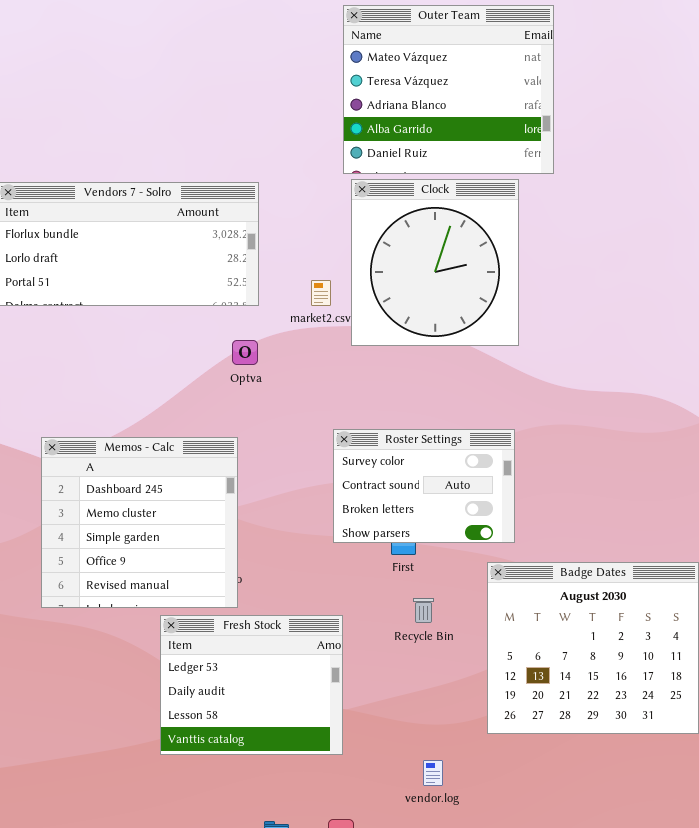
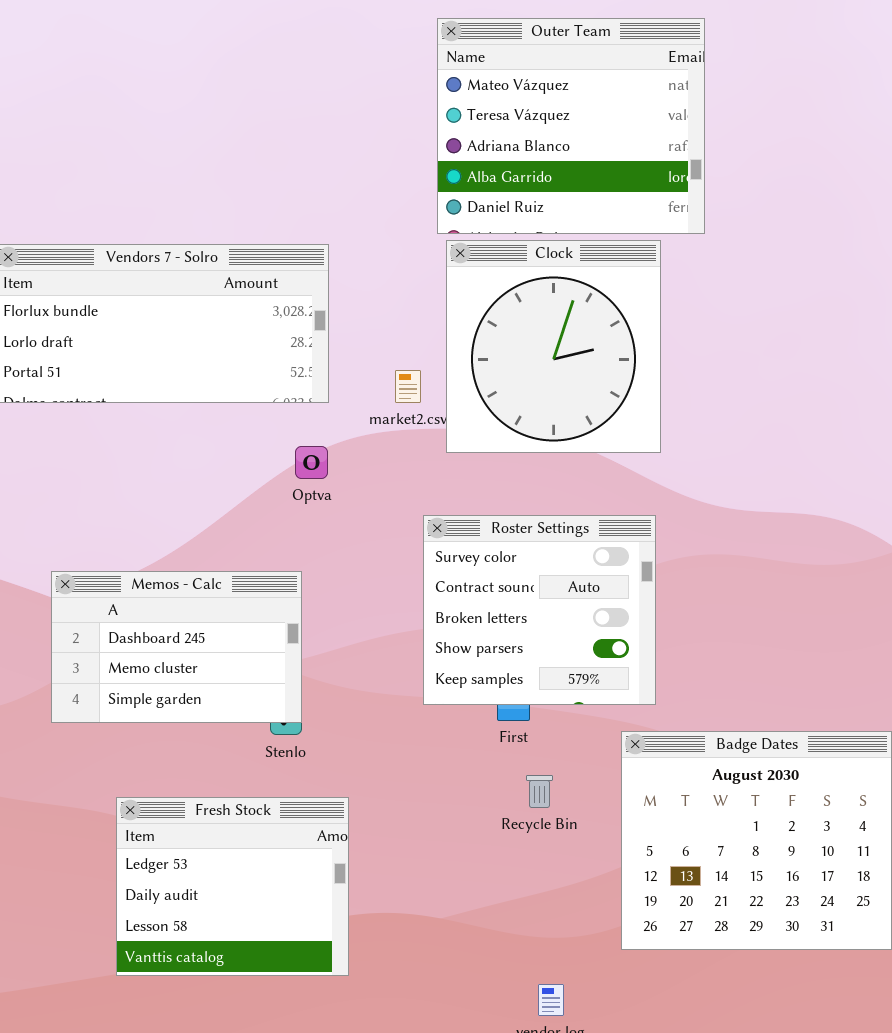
Roster Settings: [333,429,515,543] -> [423,515,656,705], resized
Memos - Calc: [41,437,238,608] -> [51,571,302,723], resized
Fresh Stock: [160,615,343,755] -> [116,797,349,976], moved

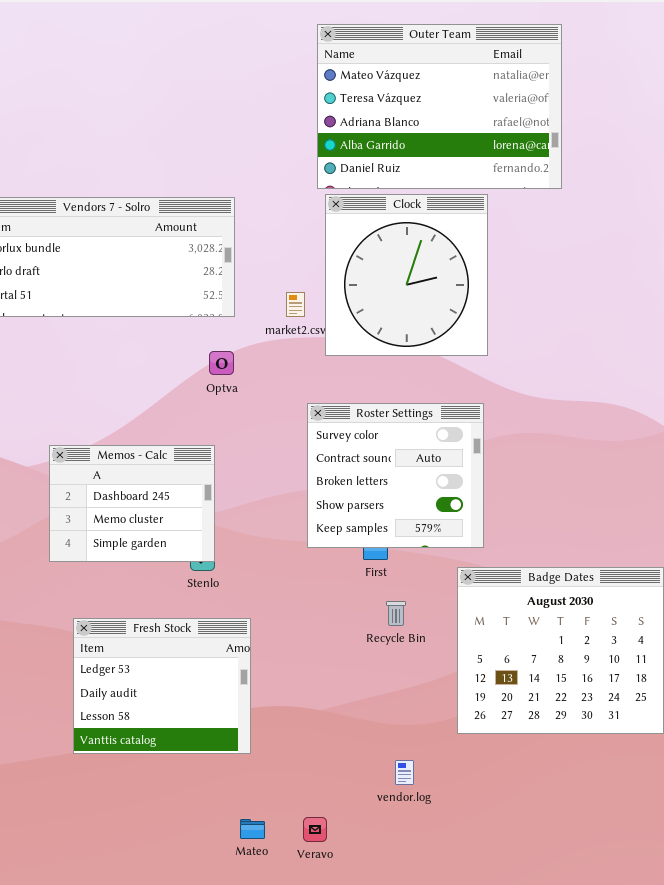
Outer Team: [437,18,705,234] -> [317,24,562,189], resized
Memos - Calc: [51,571,302,723] -> [49,445,215,562], resized

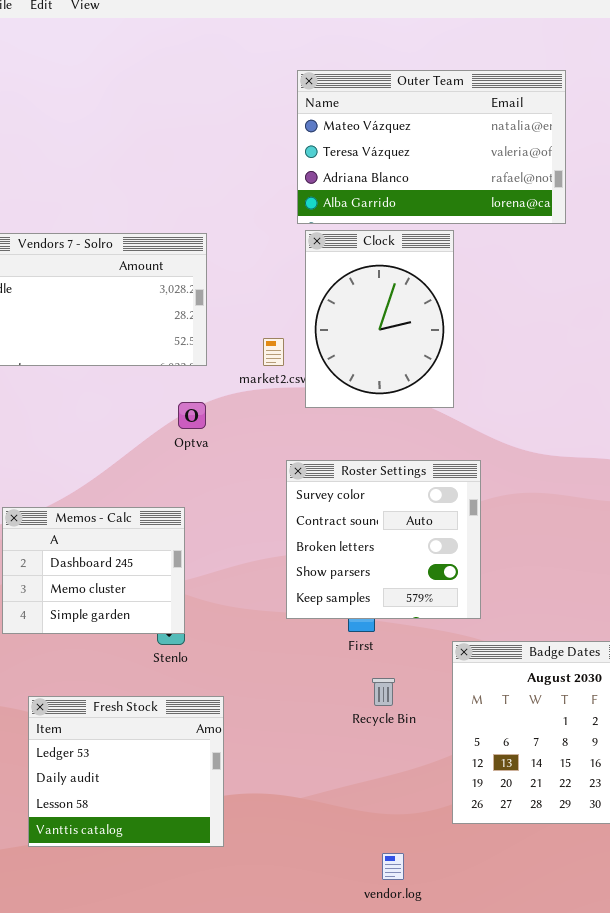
Outer Team: [317,24,562,189] -> [297,70,566,224], resized
Clock: [325,194,488,356] -> [305,230,454,408], resized

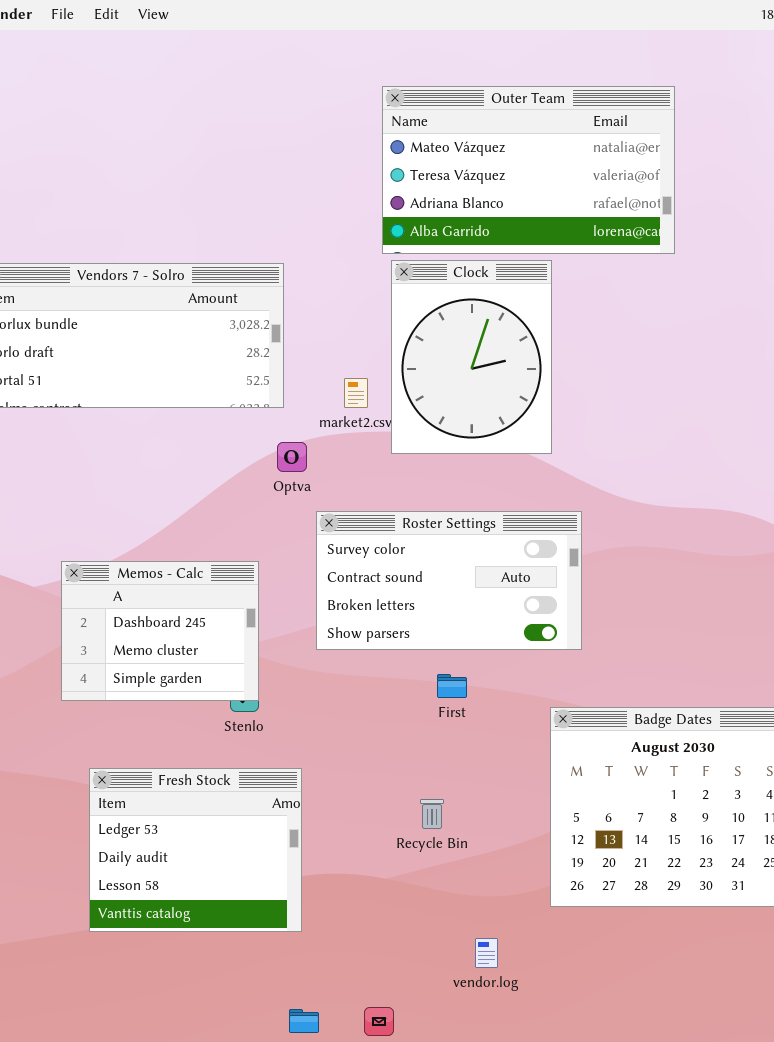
Optva: [178,402,206,429] -> [277,442,307,472], moved
Roster Settings: [286,460,481,619] -> [316,511,582,650], resized
Recycle Bin: [372,678,395,706] -> [420,799,444,829], moved

